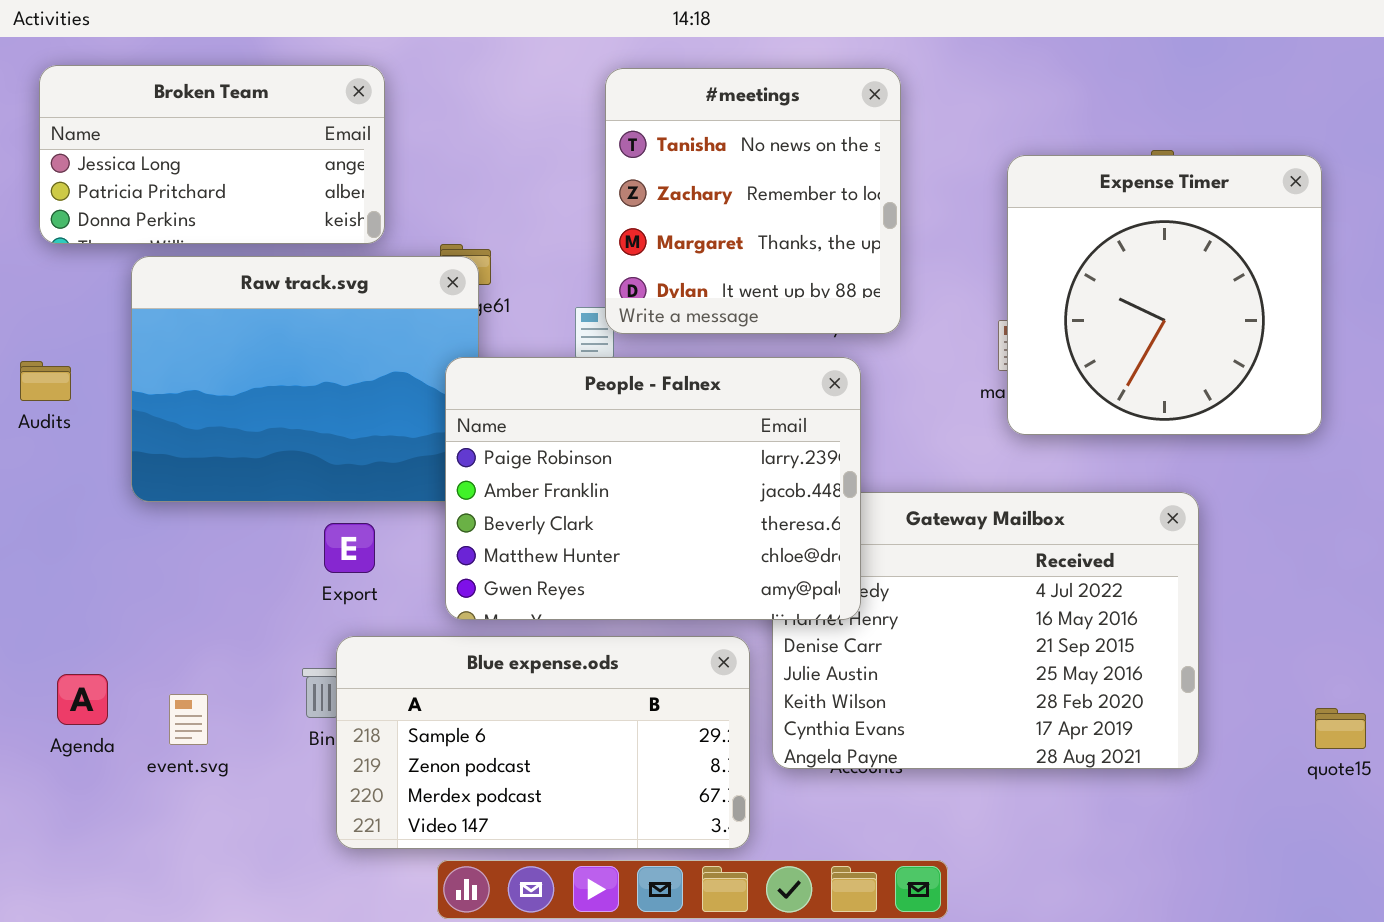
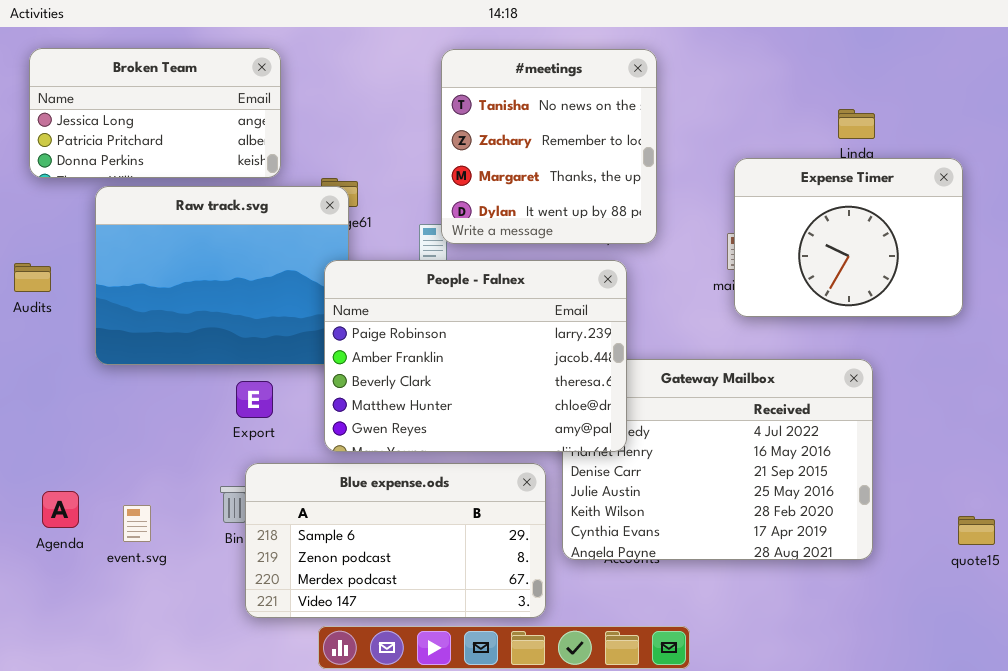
Expense Timer: [1007,155,1322,435] -> [734,158,963,317], resized

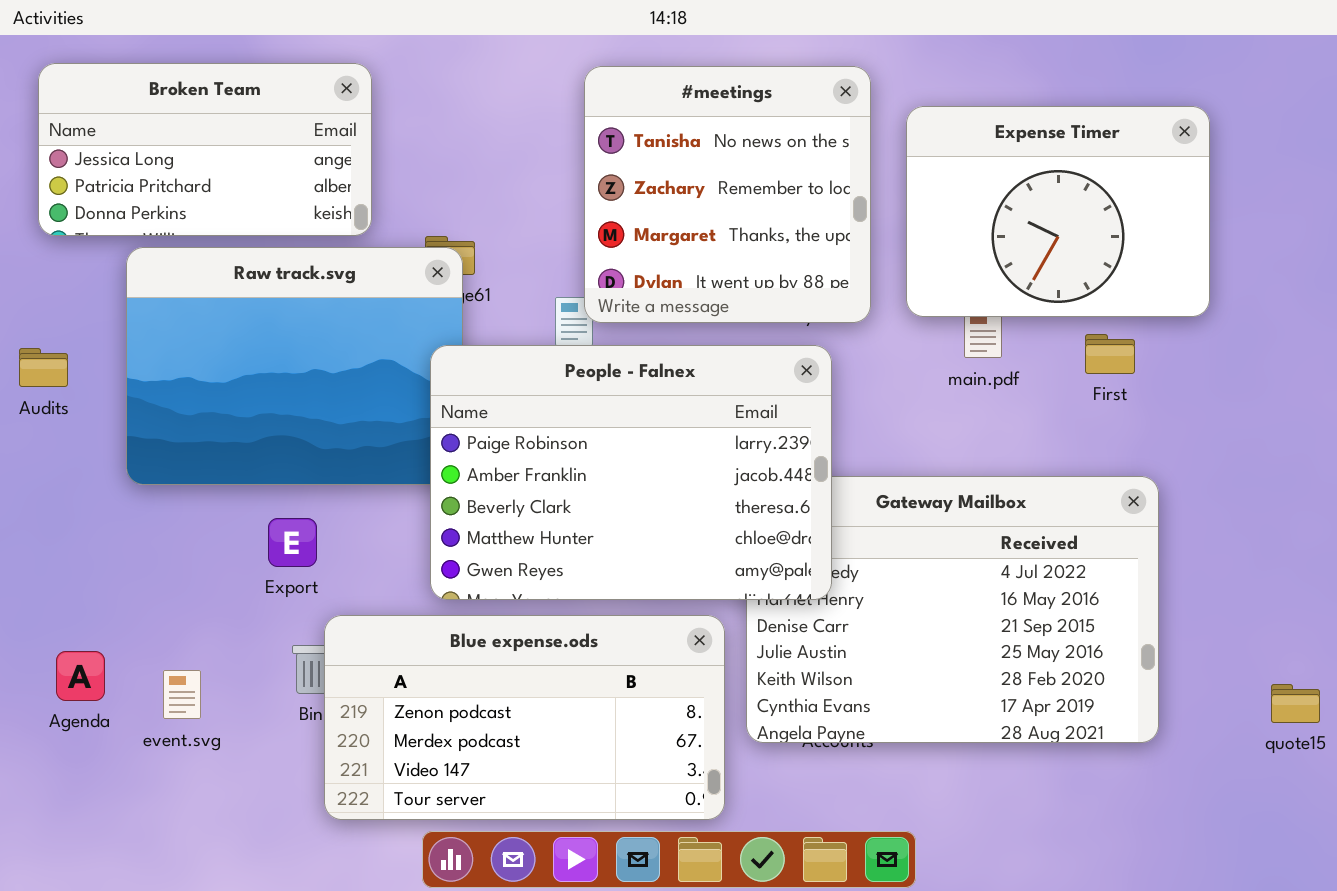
Expense Timer: [734,158,963,317] -> [906,106,1210,317], moved
Export: [236,381,273,418] -> [268,518,317,567], moved
Blue expense.ods: [245,463,546,618] -> [324,615,725,820], scrolled down 1 row

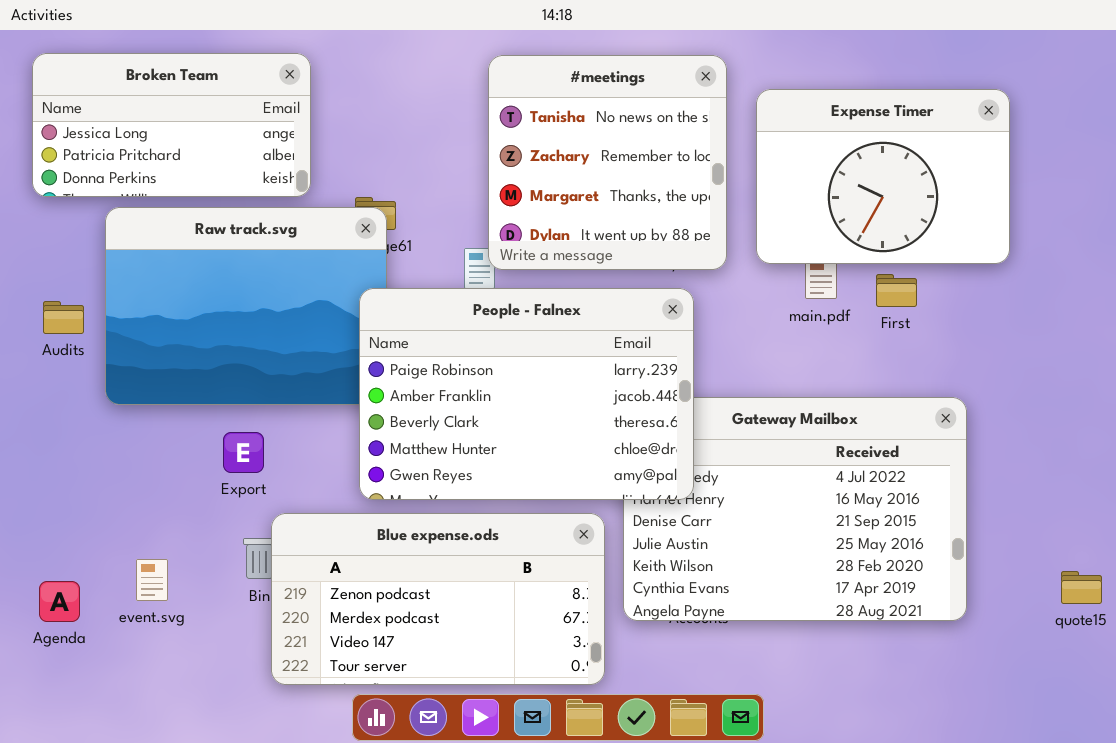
First: [1085,334,1135,374] -> [876,274,917,307], moved
Audits: [19,348,68,387] -> [43,301,84,334], moved
Agenda: [56,651,105,701] -> [39,581,80,622], moved

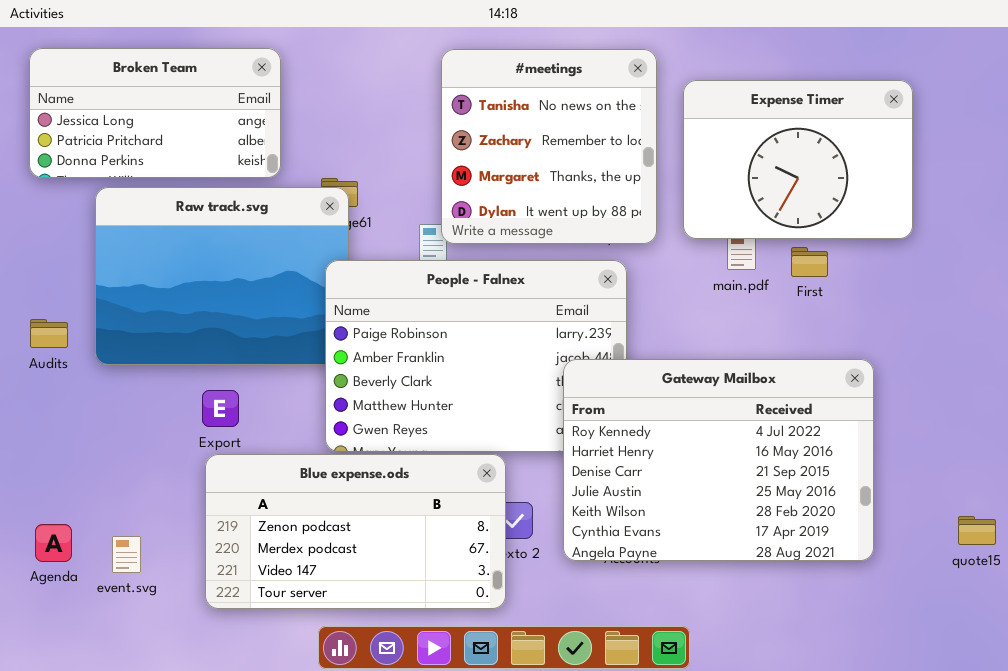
Audits: [43,301,84,334] -> [30,319,68,348], moved
Gateway Mailbox: [623,397,967,621] -> [563,359,874,561], raised
Blue expense.ods: [271,513,605,685] -> [205,454,506,609], moved
event.svg: [136,559,168,601] -> [112,536,141,573], moved

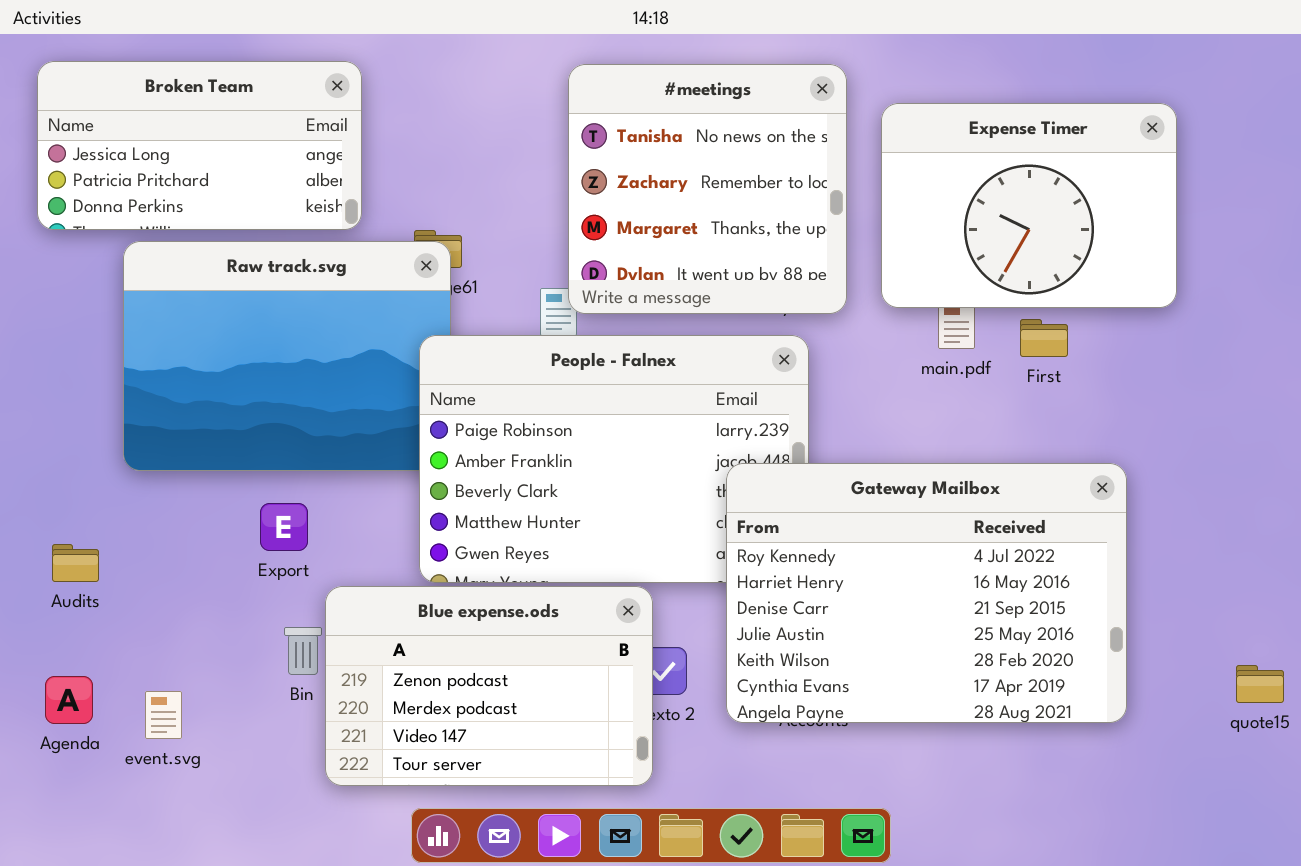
Audits: [30,319,68,348] -> [52,544,99,582], moved
Blue expense.ods: [205,454,506,609] -> [325,586,653,786], resized

